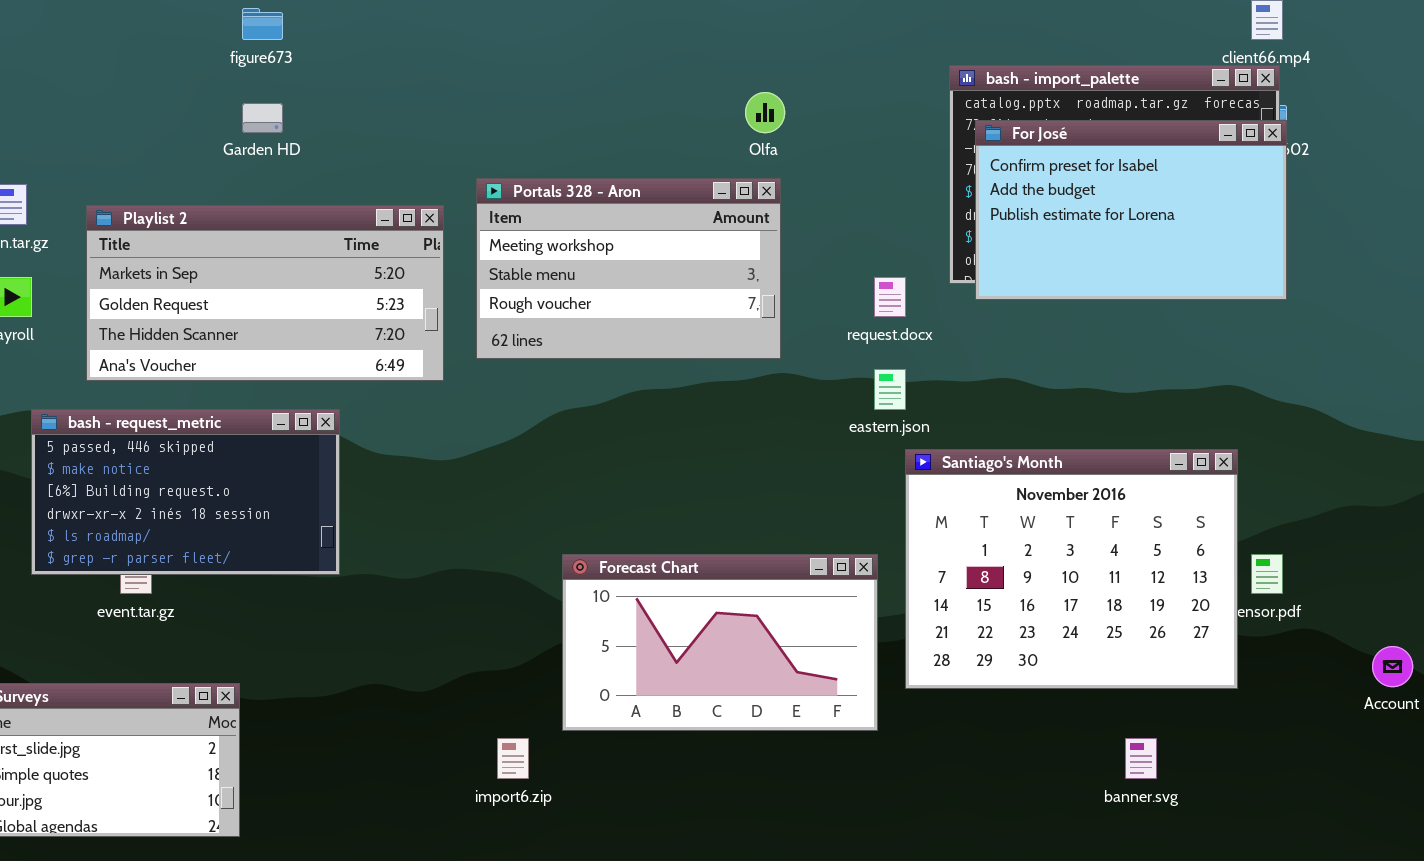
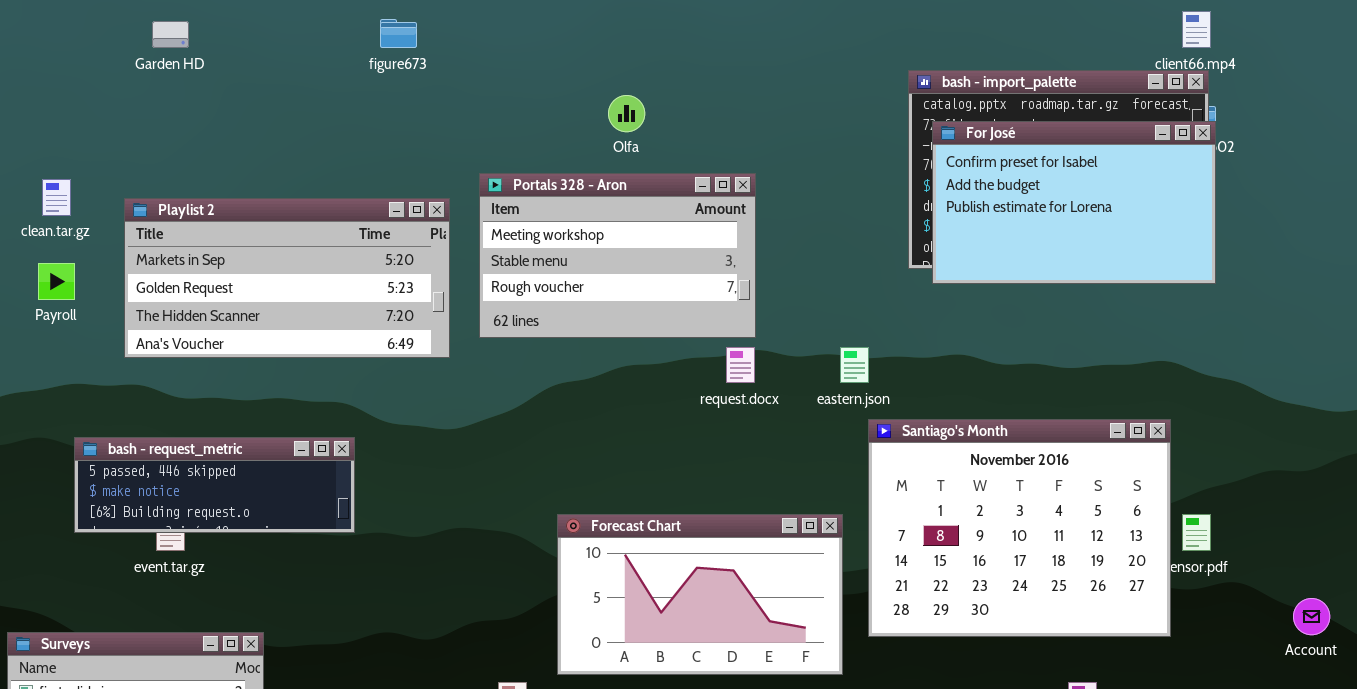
figure673: [242,8,283,40] -> [380,19,417,48], moved
Olfa: [745,92,785,133] -> [608,95,645,132], moved
Garden HD: [242,103,283,133] -> [152,21,189,48], moved
request.docx: [874,277,906,317] -> [726,347,755,383], moved
bash - request_metric: [31,409,340,575] -> [74,437,355,533], resized

